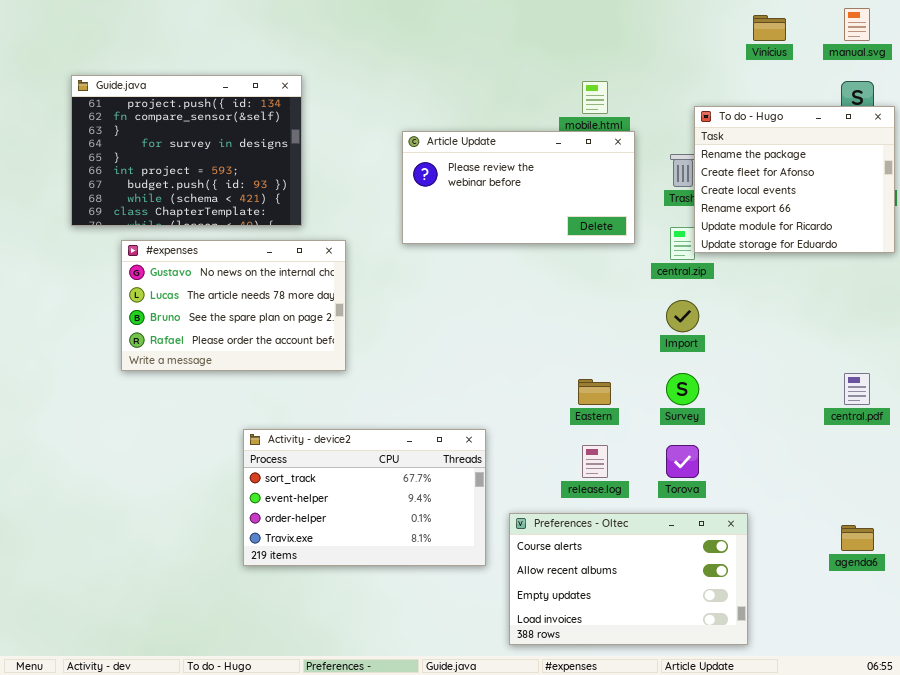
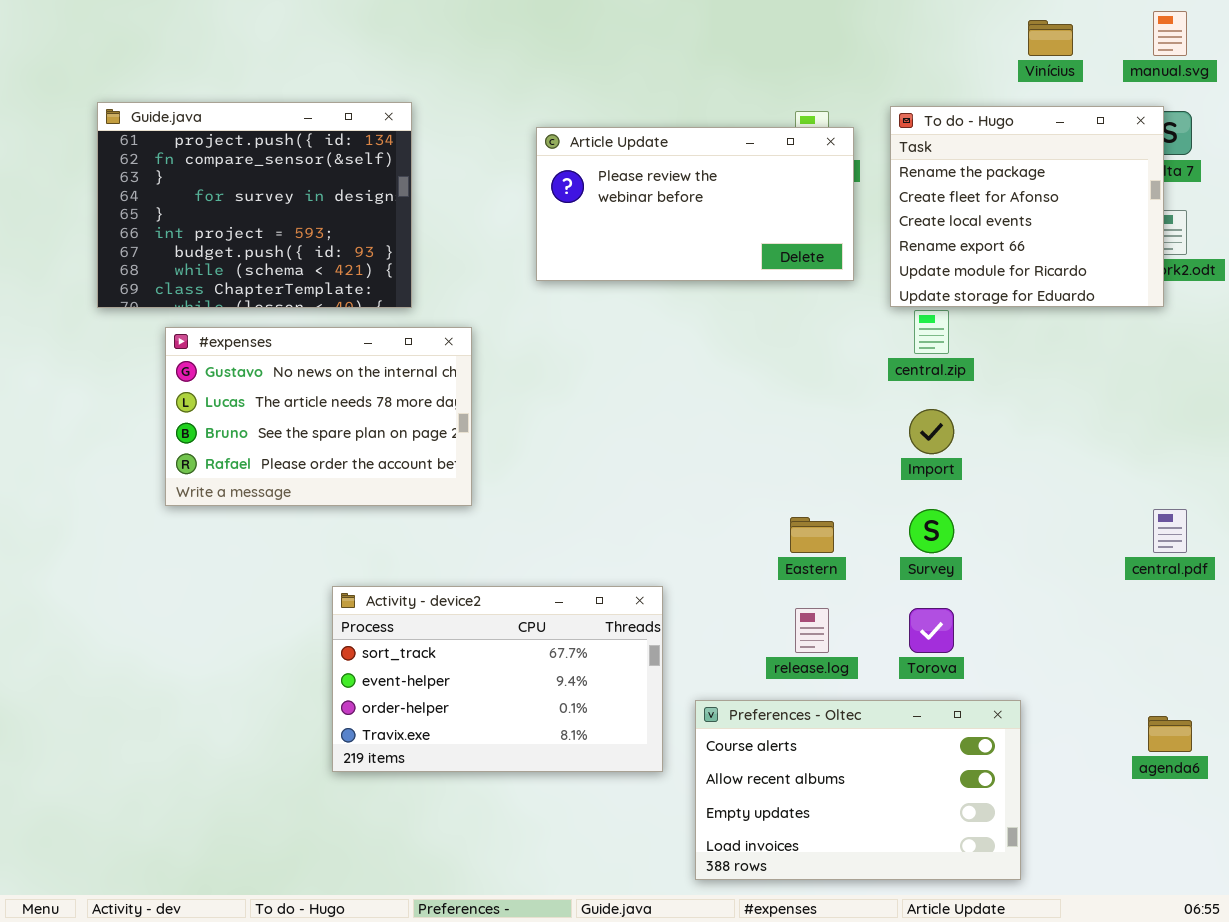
To do - Hugo: [694,106,895,253] -> [890,106,1164,307], moved
Article Update: [402,131,635,244] -> [536,127,854,281], moved

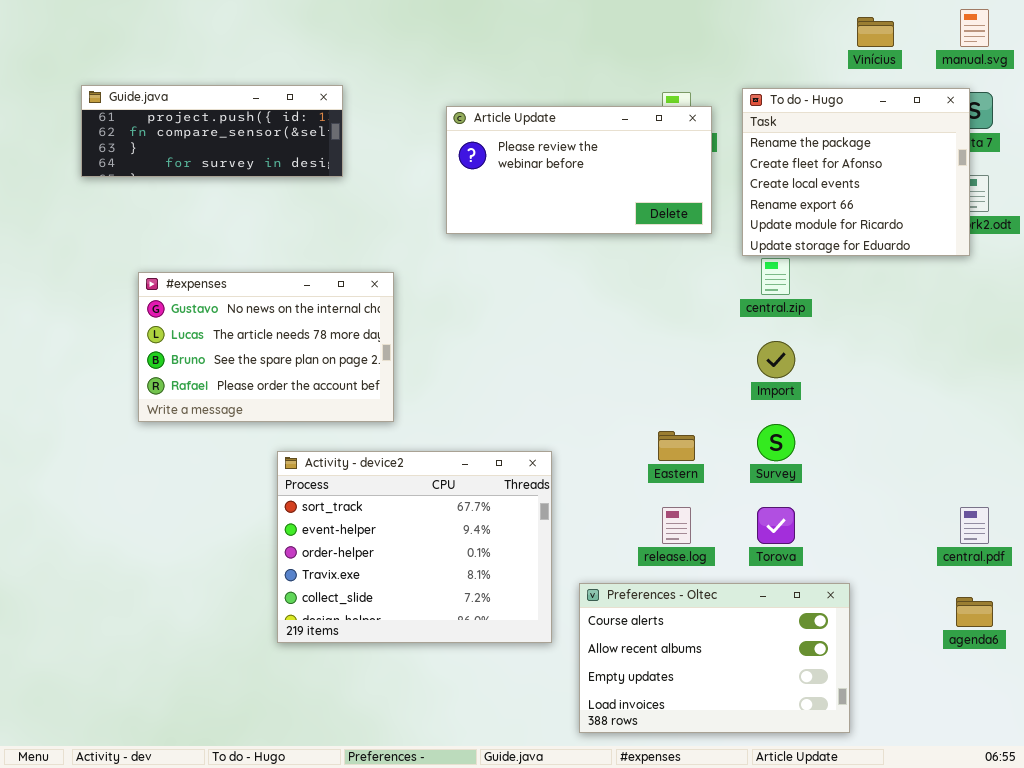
Guide.java: [97,102,412,308] -> [81,85,343,177], resized
central.pdf: [1153,509,1187,553] -> [960,507,989,544], moved
Activity - device2: [332,586,663,772] -> [277,451,552,643], resized

